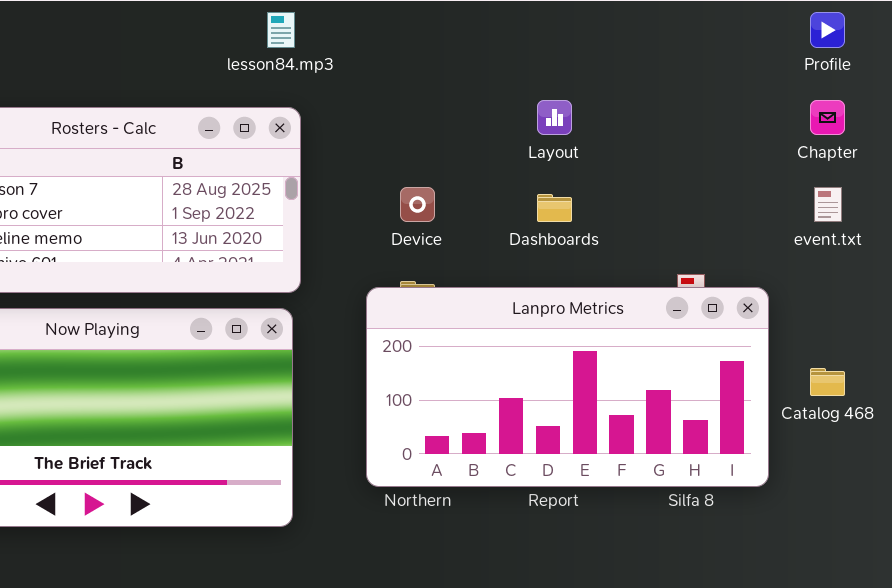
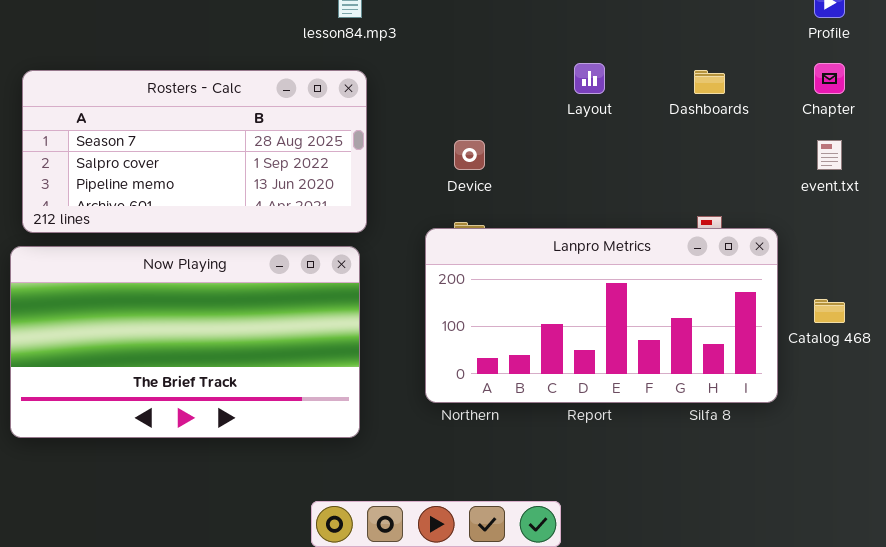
Dashboards: [537,194,572,222] -> [694,70,725,94], moved

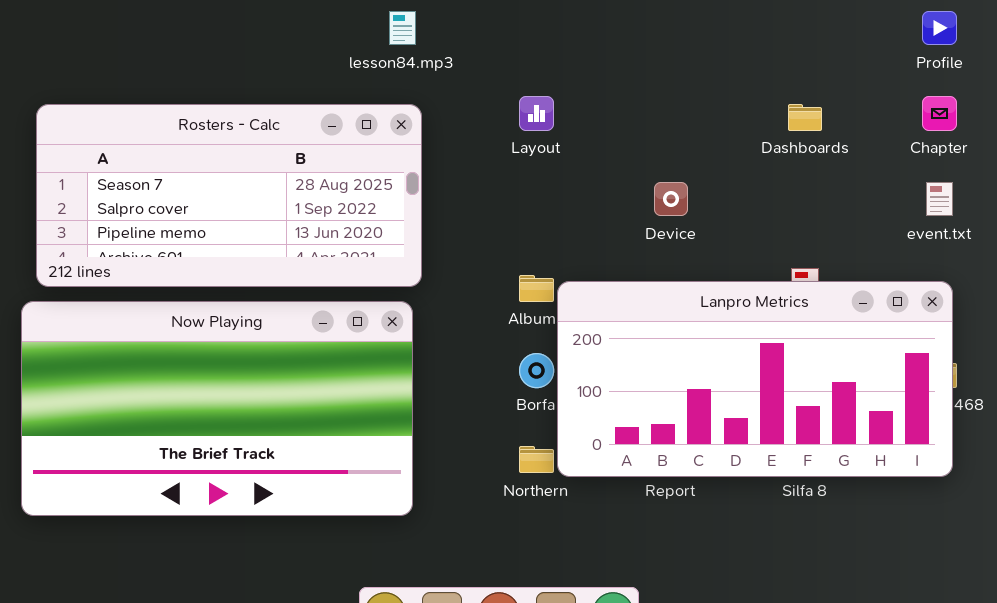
Layout: [574,63,605,94] -> [519,96,554,131], moved
Device: [454,140,485,170] -> [654,182,688,216], moved
Lanpro Metrics: [425,228,778,403] -> [557,281,953,477], moved

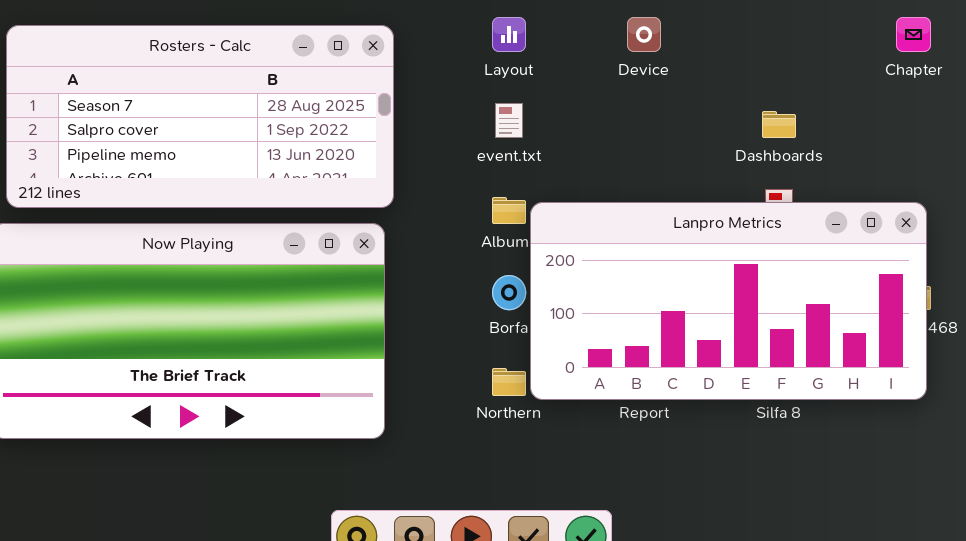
Dashboards: [788,104,822,131] -> [762,111,796,138], moved
Device: [654,182,688,216] -> [627,17,661,52], moved
event.txt: [926,182,953,216] -> [495,103,523,138], moved

